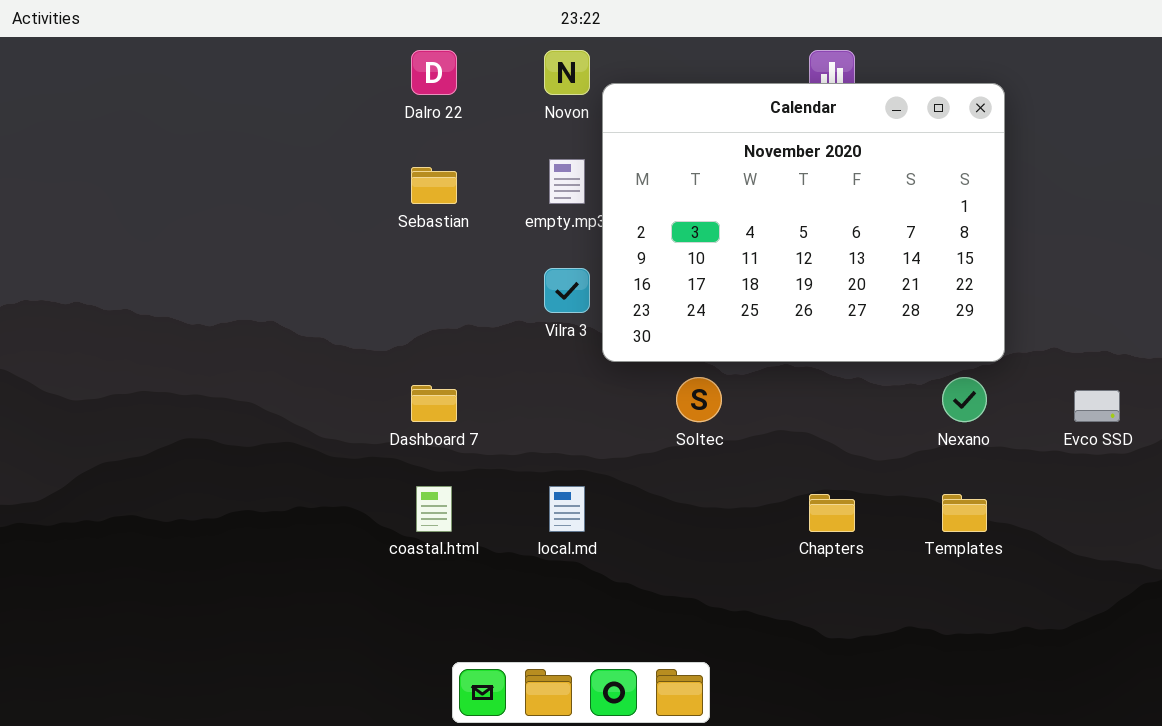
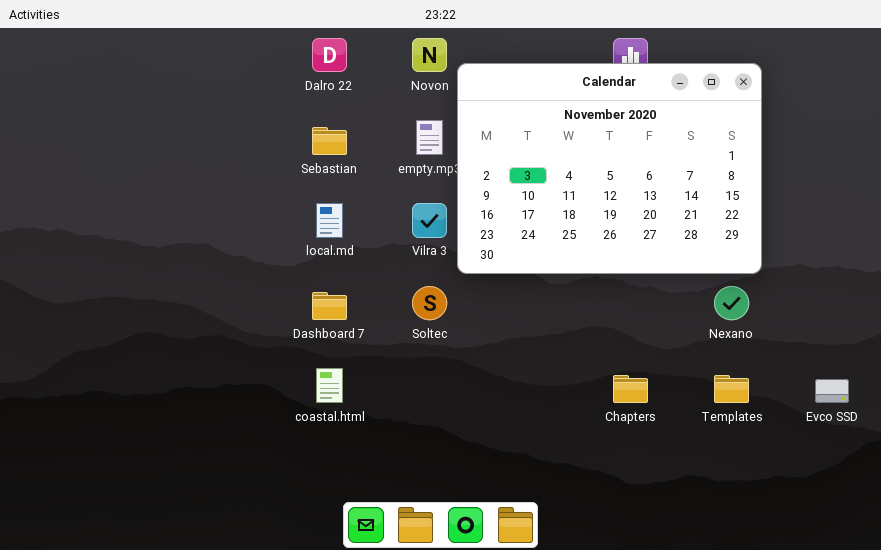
Soltec: [676,377,722,422] -> [412,286,447,320], moved
Evco SSD: [1074,390,1120,422] -> [815,379,849,403], moved
local.md: [549,486,585,532] -> [316,203,343,238], moved

